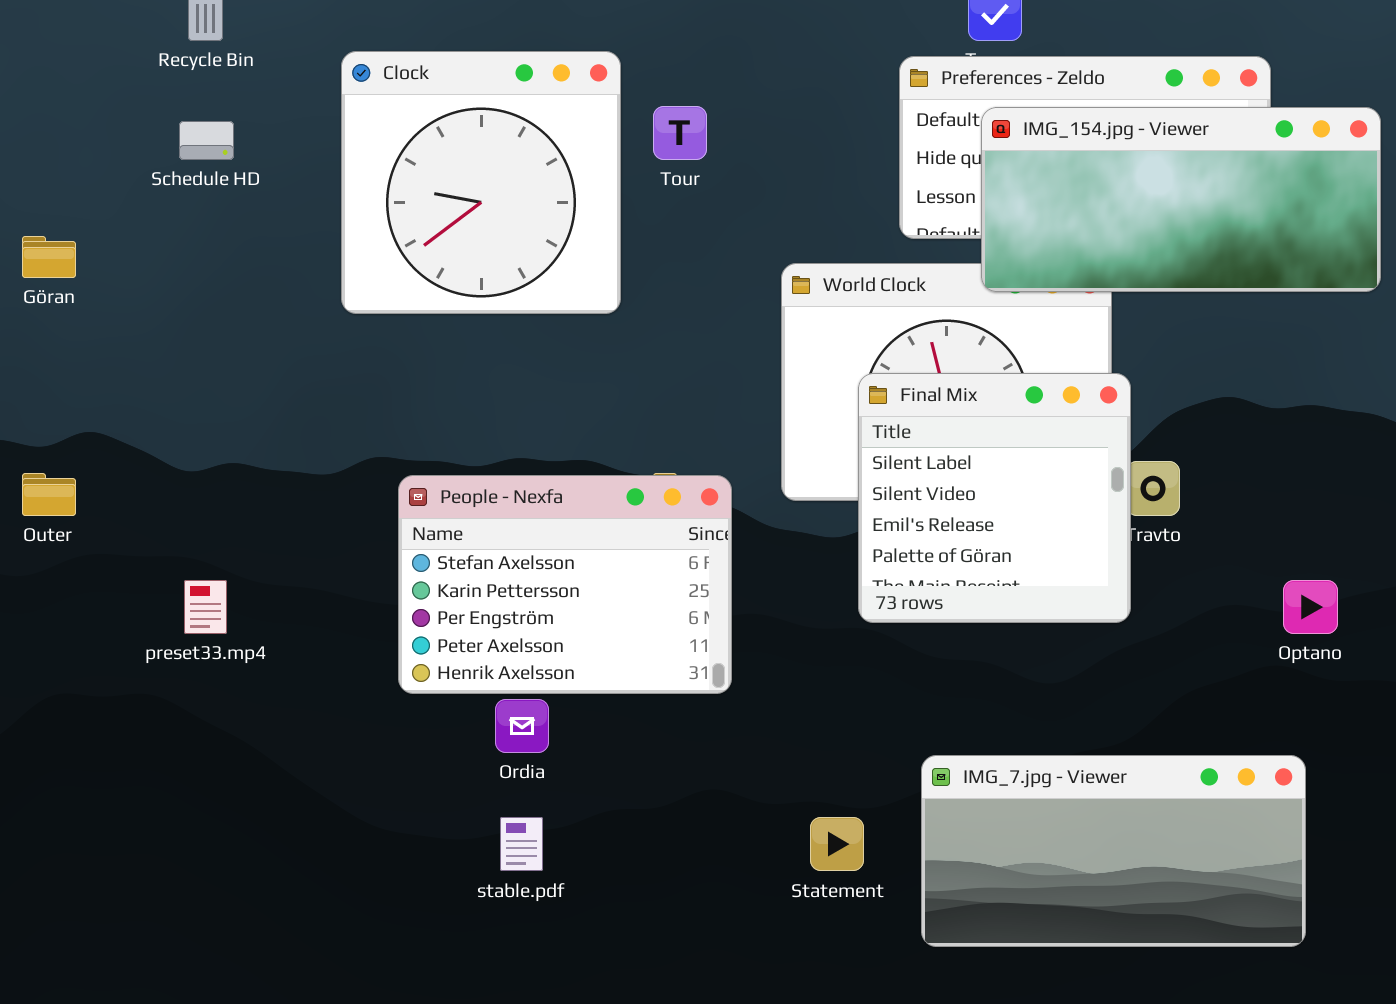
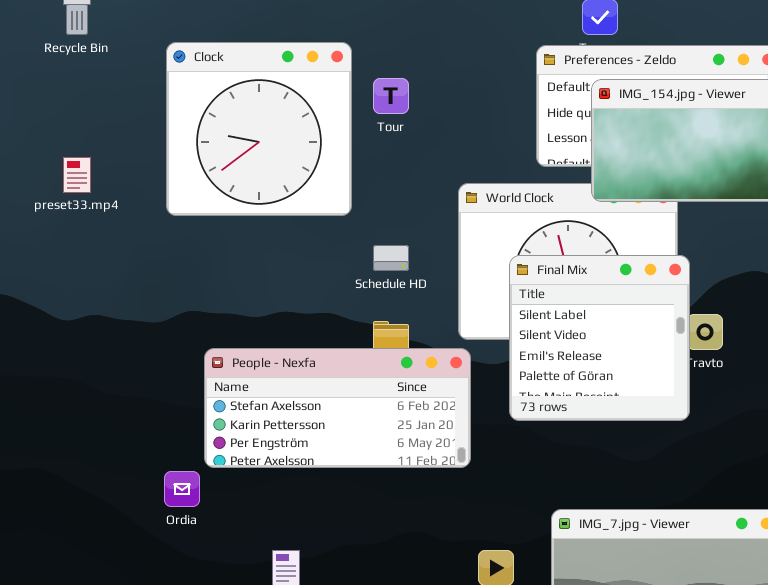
Schedule HD: [179,121,234,160] -> [373,245,409,271], moved
People - Nexfa: [398,475,732,694] -> [204,348,471,468], resized
preset33.mp4: [184,580,227,634] -> [63,157,91,193], moved
Ordia: [495,699,549,753] -> [164,471,200,507], moved

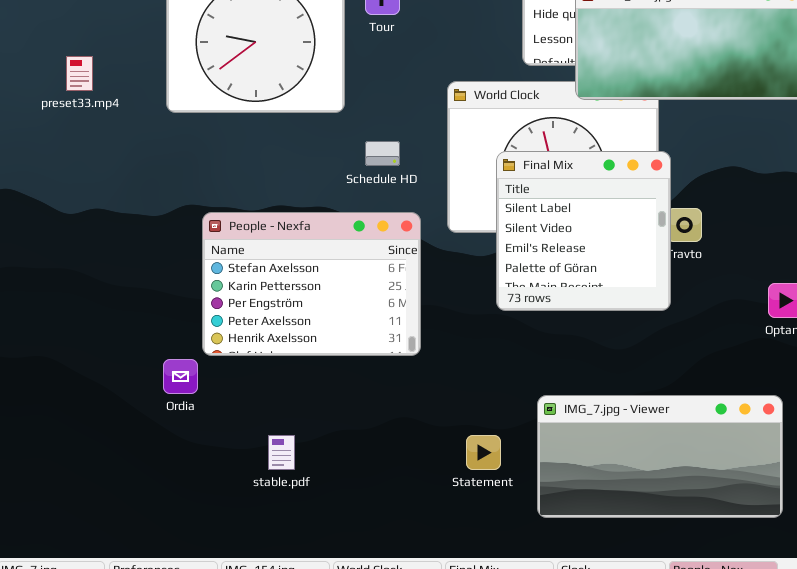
People - Nexfa: [204,348,471,468] -> [202,212,421,356], resized

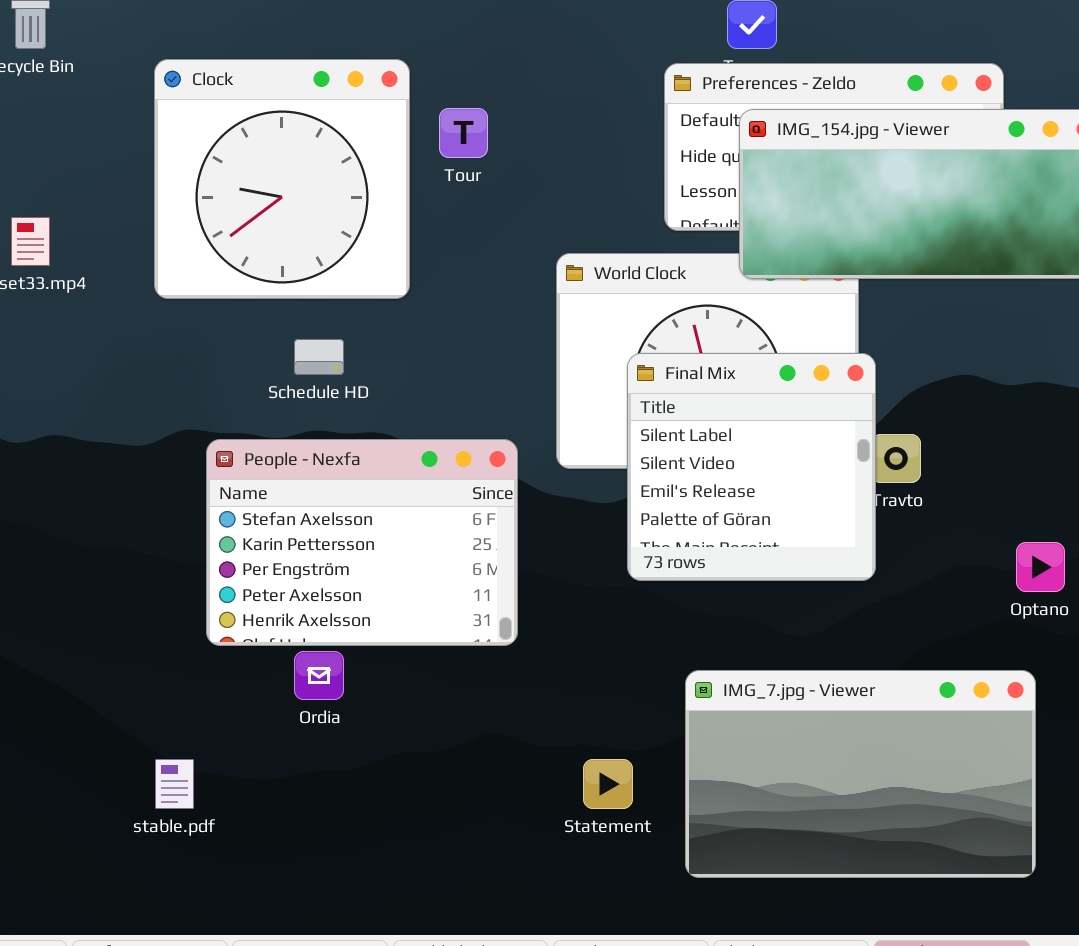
Schedule HD: [365,141,400,166] -> [294,339,344,375], moved
Ordia: [163,359,198,394] -> [294,651,344,700], moved
IMG_7.jpg - Viewer: [537,395,783,518] -> [685,670,1036,878], resized
stable.pdf: [268,435,295,470] -> [155,759,194,809], moved

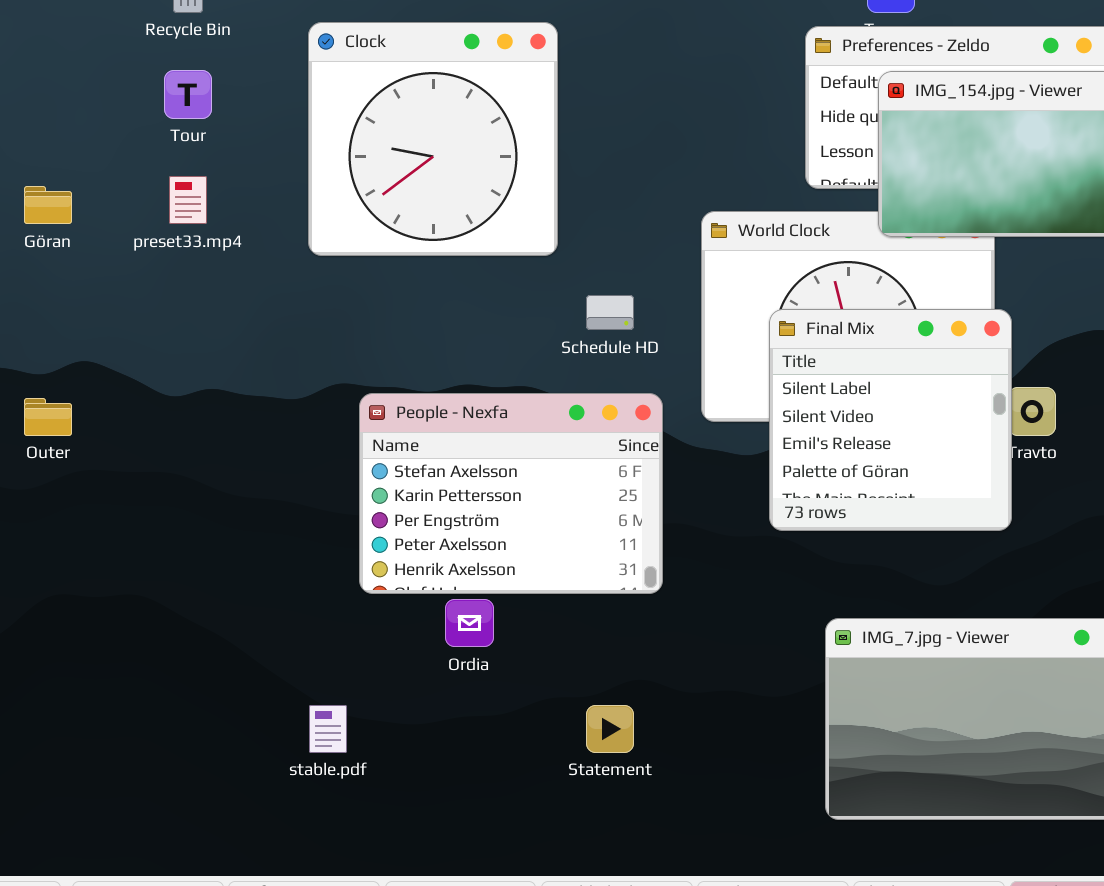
Tour: [439,108,488,158] -> [164,70,212,119], moved
Schedule HD: [294,339,344,375] -> [586,295,634,330], moved
Statement: [583,759,633,809] -> [586,705,634,753], moved

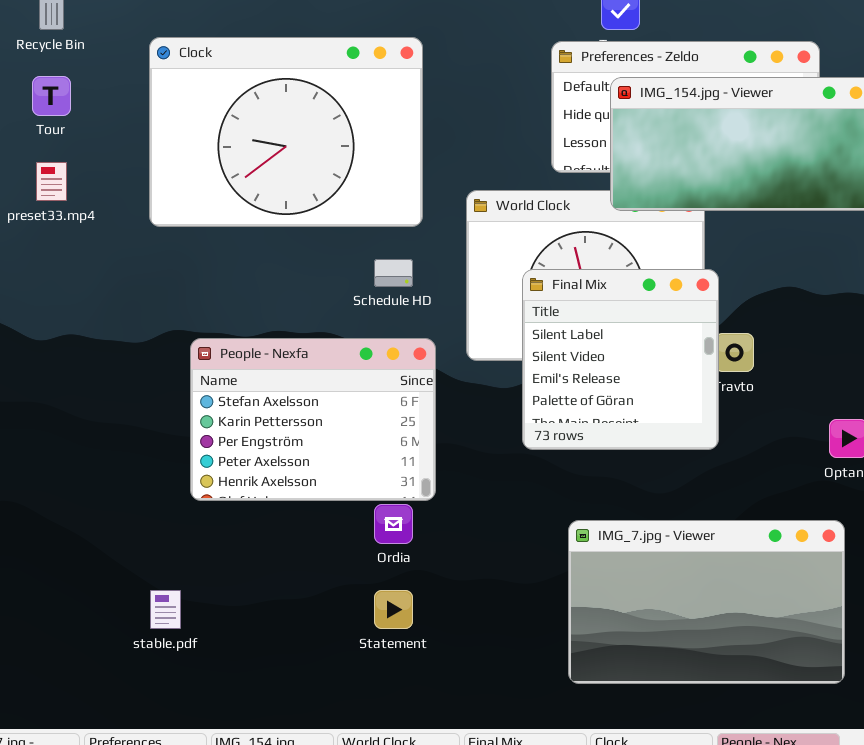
Clock: [308,22,558,256] -> [149,37,423,227], resized
Ordia: [445,599,494,647] -> [374,504,413,544], moved

